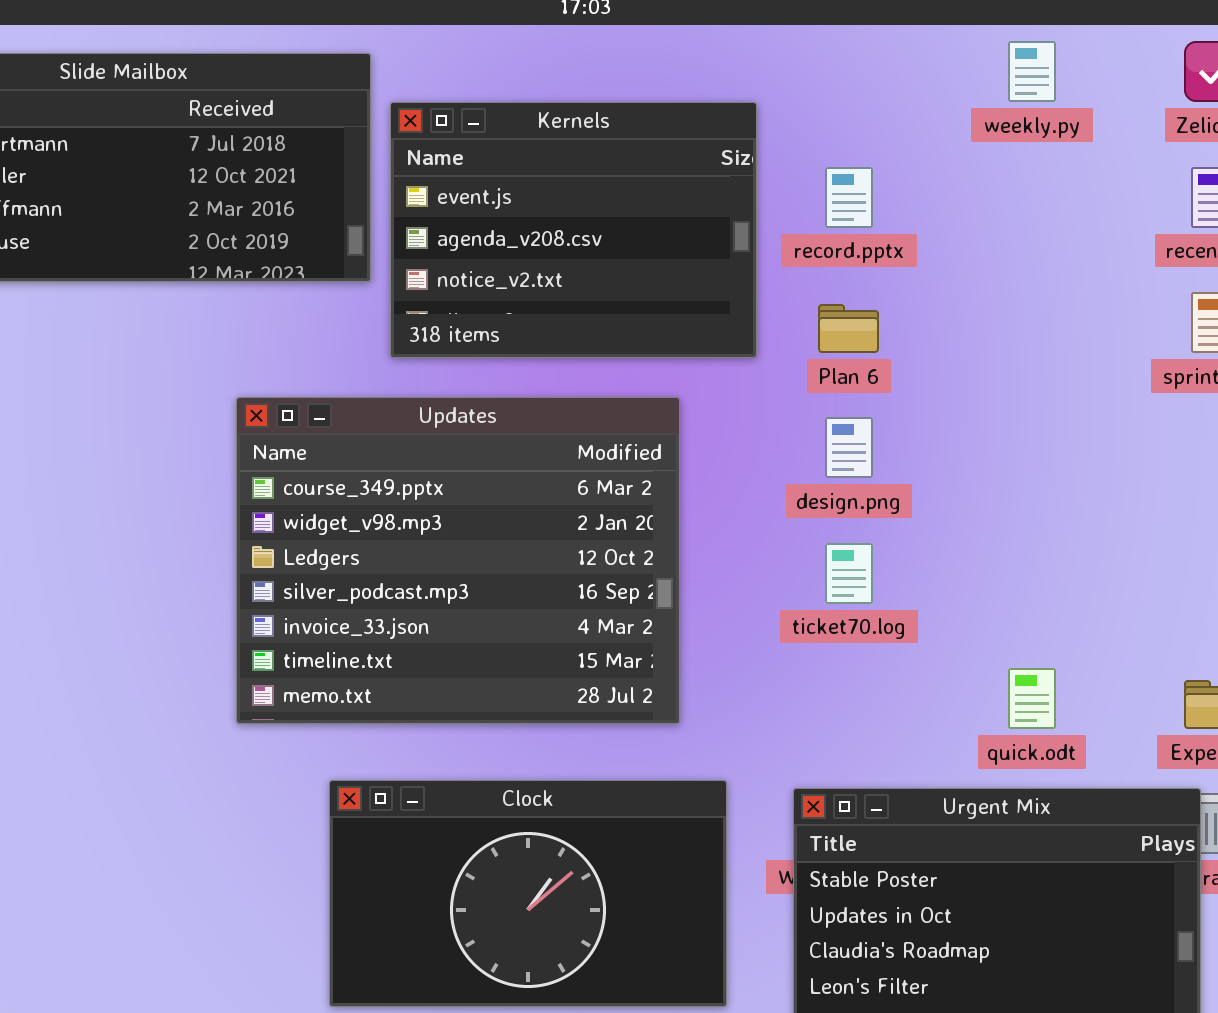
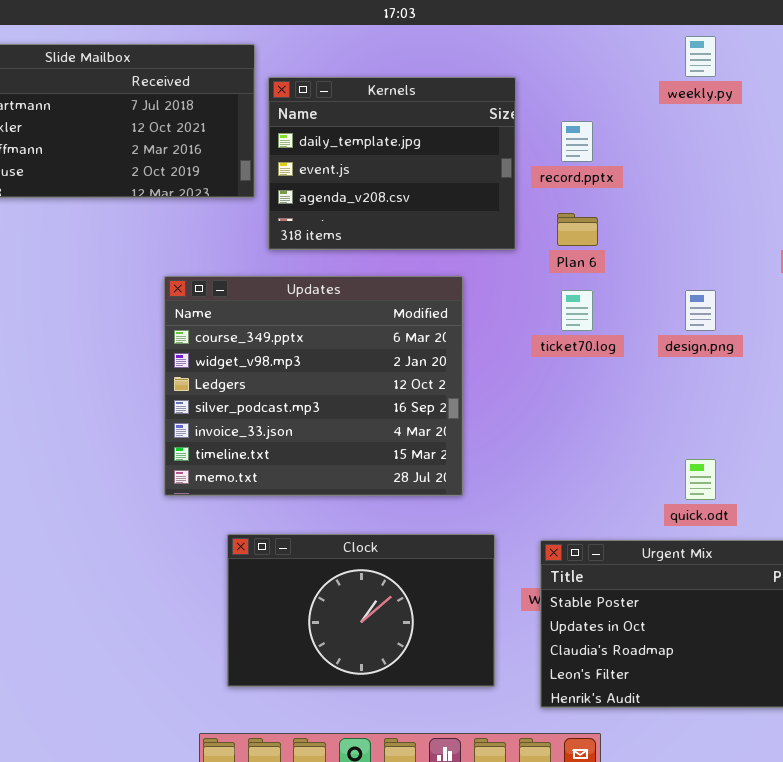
Kernels: [390,102,757,358] -> [268,77,516,250], scrolled up 1 row
design.png: [825,417,873,478] -> [685,290,716,331], moved
ticket70.log: [825,543,873,604] -> [561,290,593,331], moved

